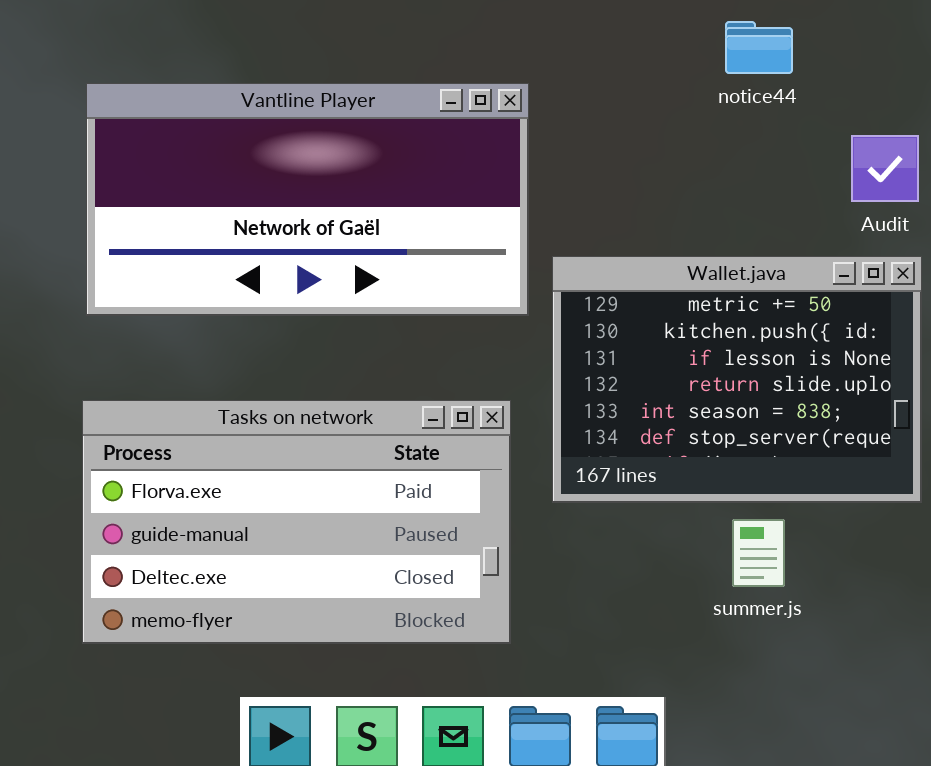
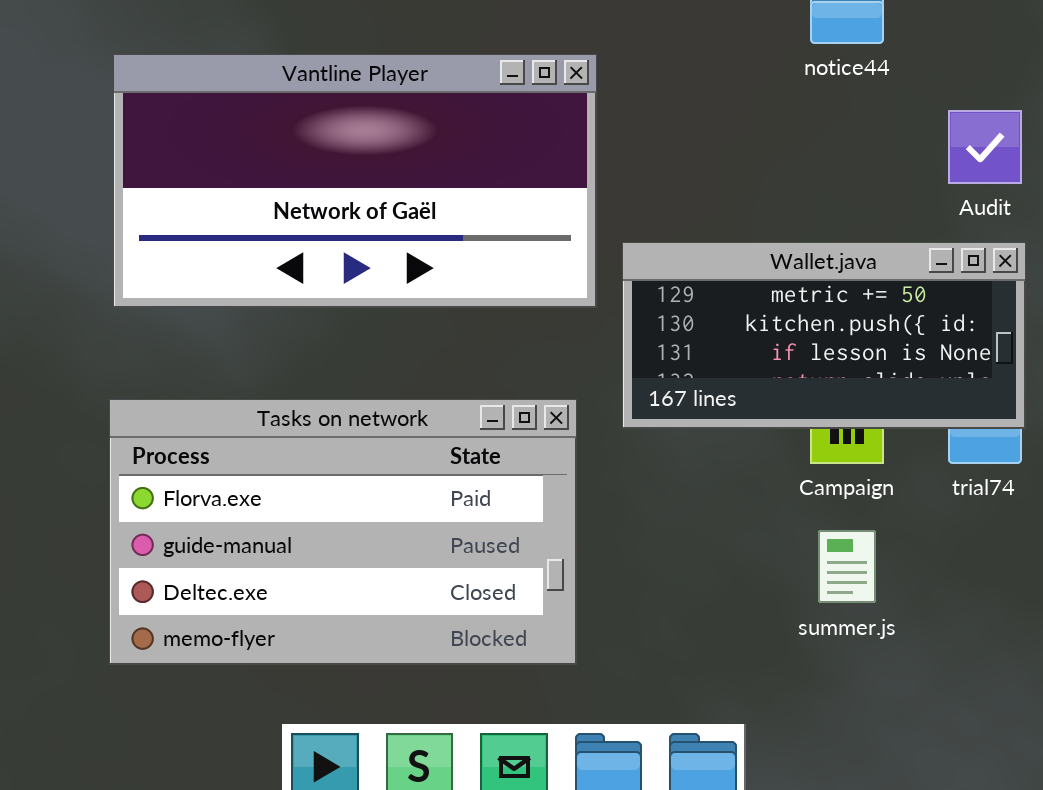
Wallet.java: [552,256,922,503] -> [622,242,1026,429], resized

